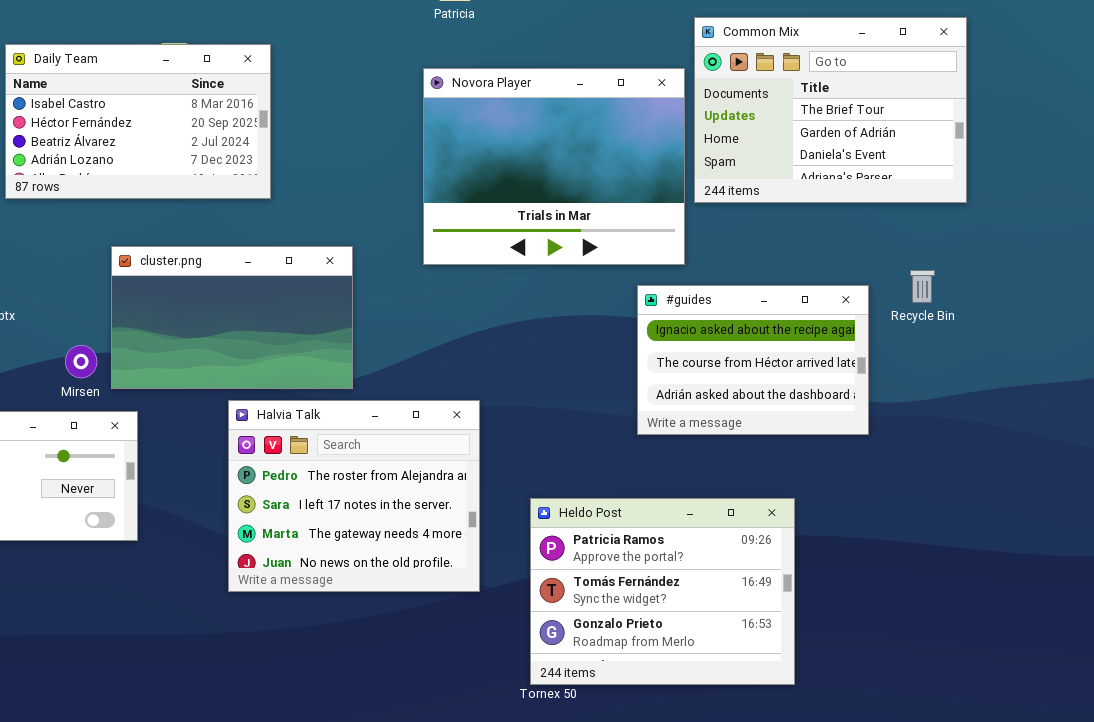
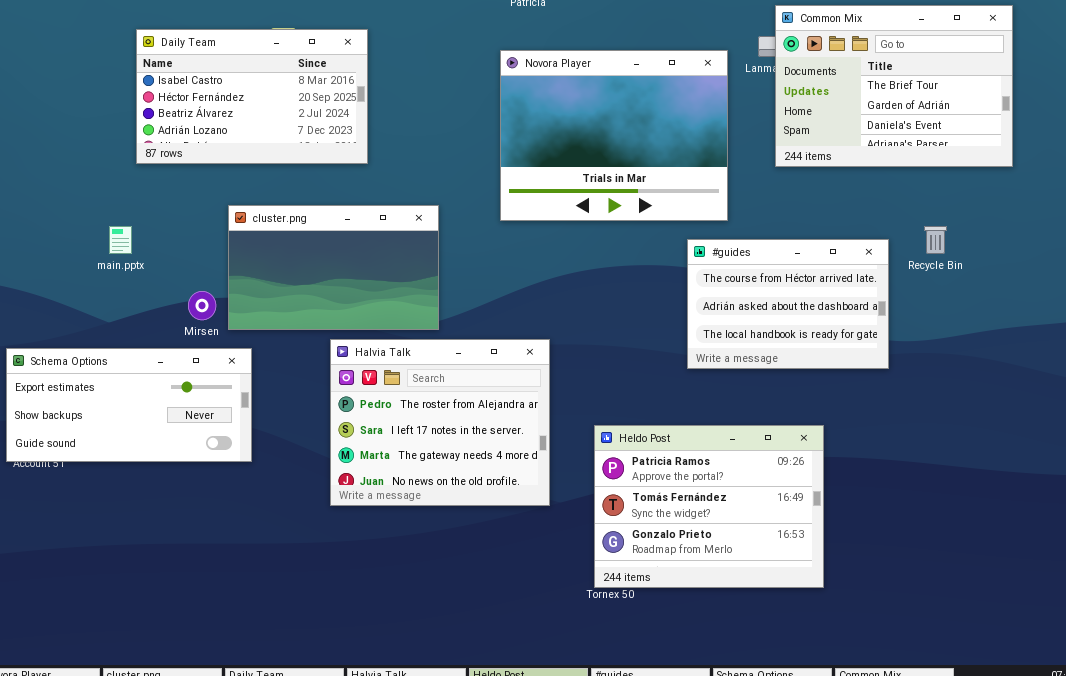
Common Mix: [694,17,967,203] -> [775,5,1013,167], moved
#guides: [637,285,869,435] -> [687,239,889,369], scrolled down 1 row

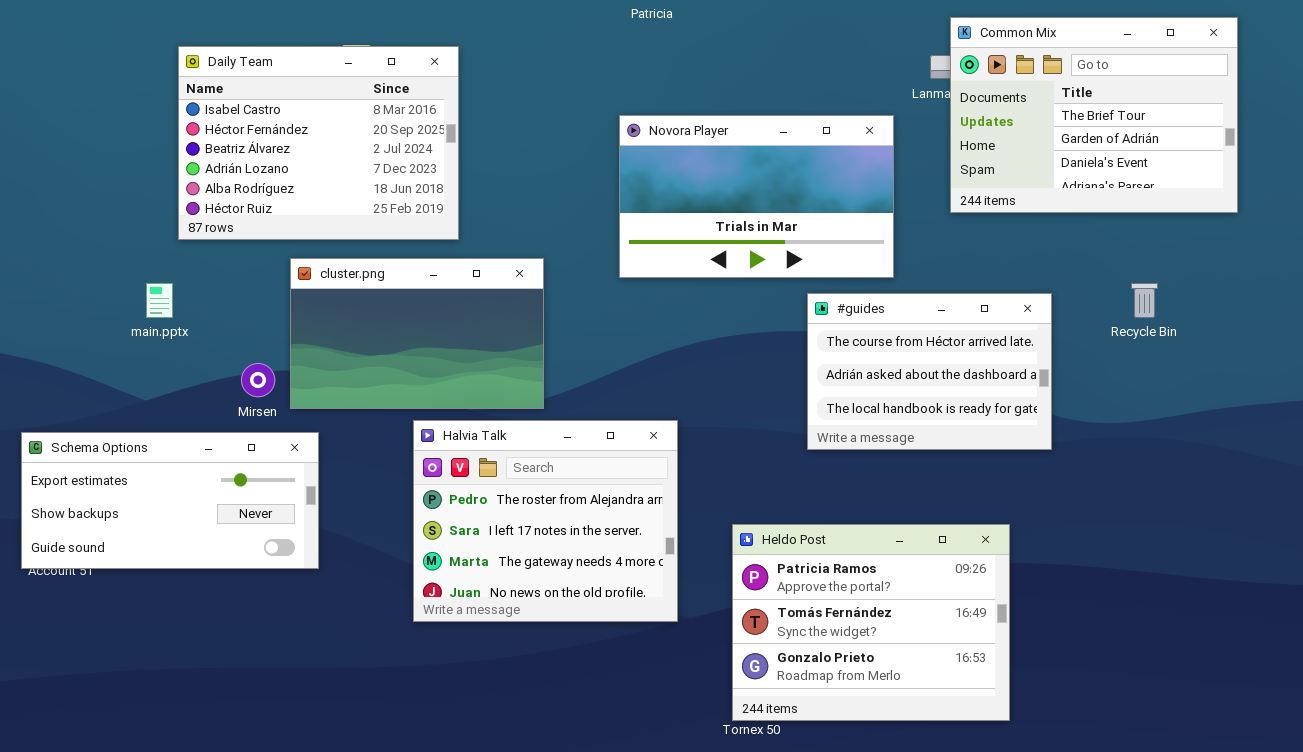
Daily Team: [136,29,368,164] -> [178,46,459,240], resized
Novora Player: [500,50,728,221] -> [619,115,894,278], resized
#guides: [687,239,889,369] -> [807,293,1052,450], moved

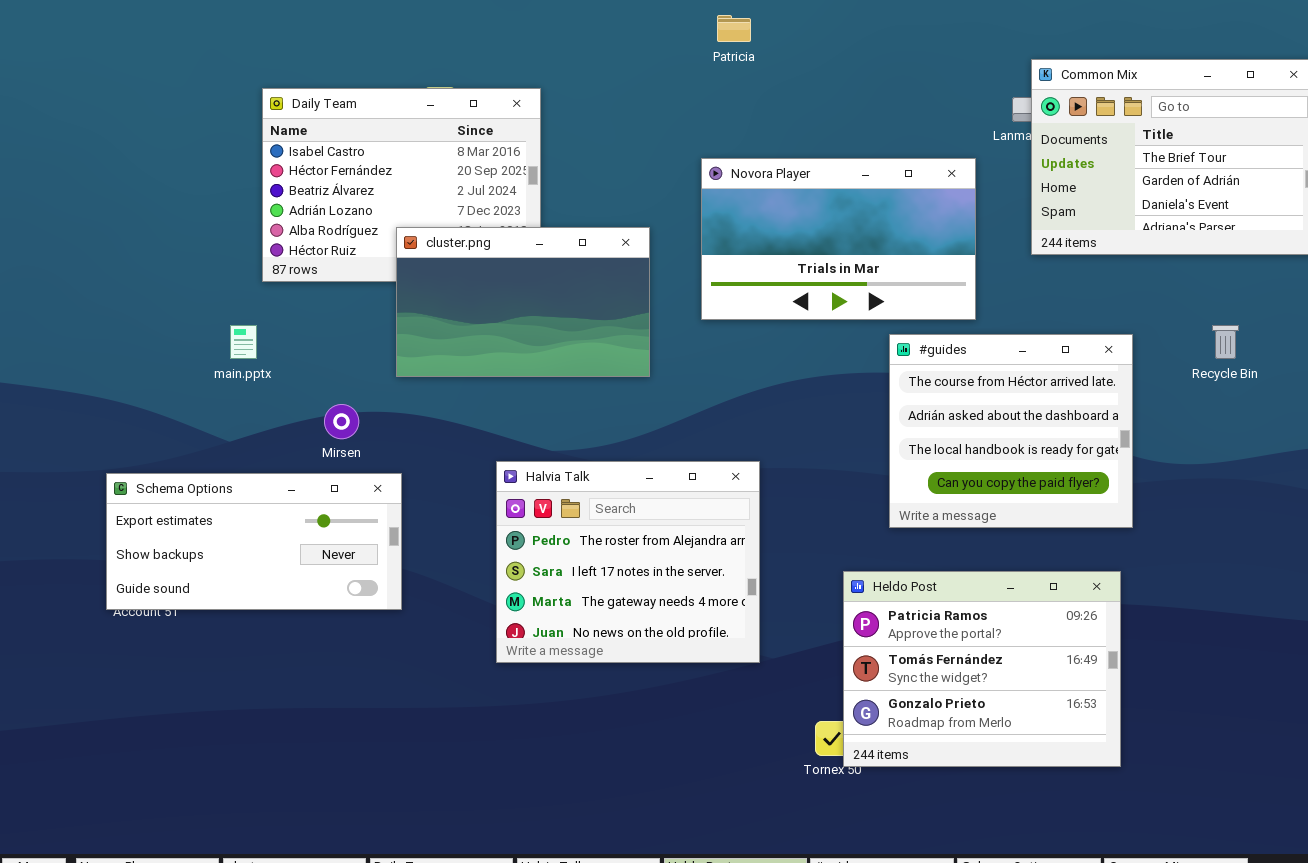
cluster.png: [290,258,544,409] -> [396,227,650,377], moved
#guides: [807,293,1052,450] -> [889,334,1133,528], resized
Heldo Post: [732,524,1010,721] -> [843,571,1121,767], moved

